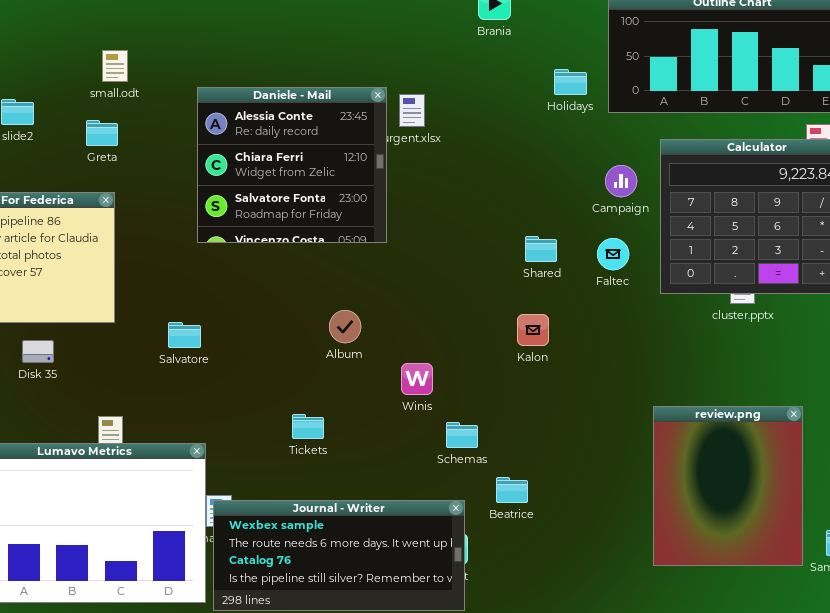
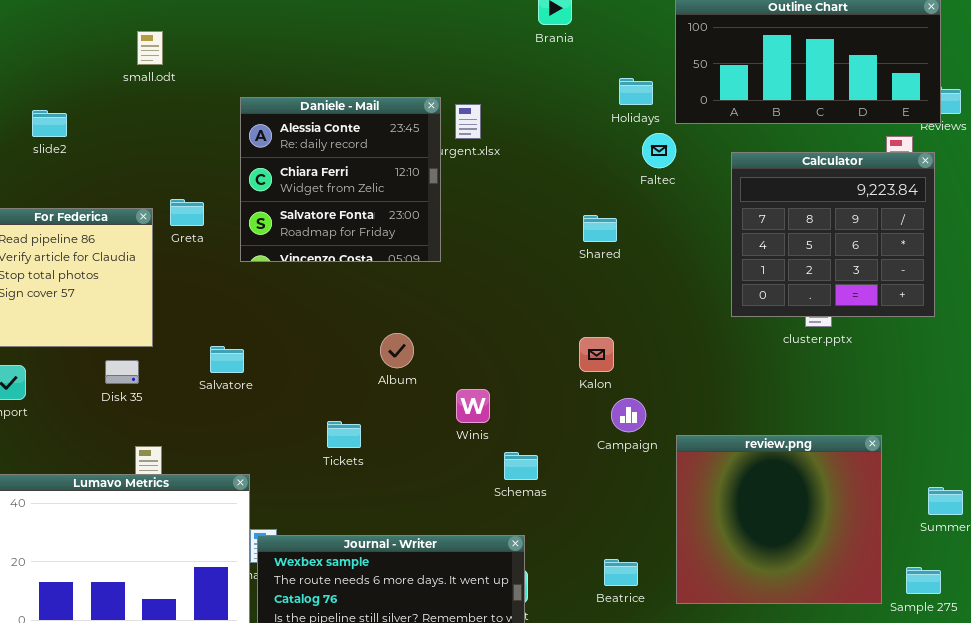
small.odt: [102,50,128,82] -> [137,31,163,65], moved
Greta: [86,120,118,146] -> [170,199,204,226], moved
Campaign: [605,165,637,197] -> [611,398,646,432], moved
Shared: [525,236,557,262] -> [583,215,617,242], moved
Faltec: [597,238,629,270] -> [642,133,676,168], moved
Disk 35: [22,340,54,363] -> [105,360,139,384], moved
review.png: [653,406,803,566] -> [676,435,882,604], resized
Tickets: [292,414,324,439] -> [327,421,361,448], moved
Beatrice: [496,477,528,503] -> [604,559,638,586], moved

